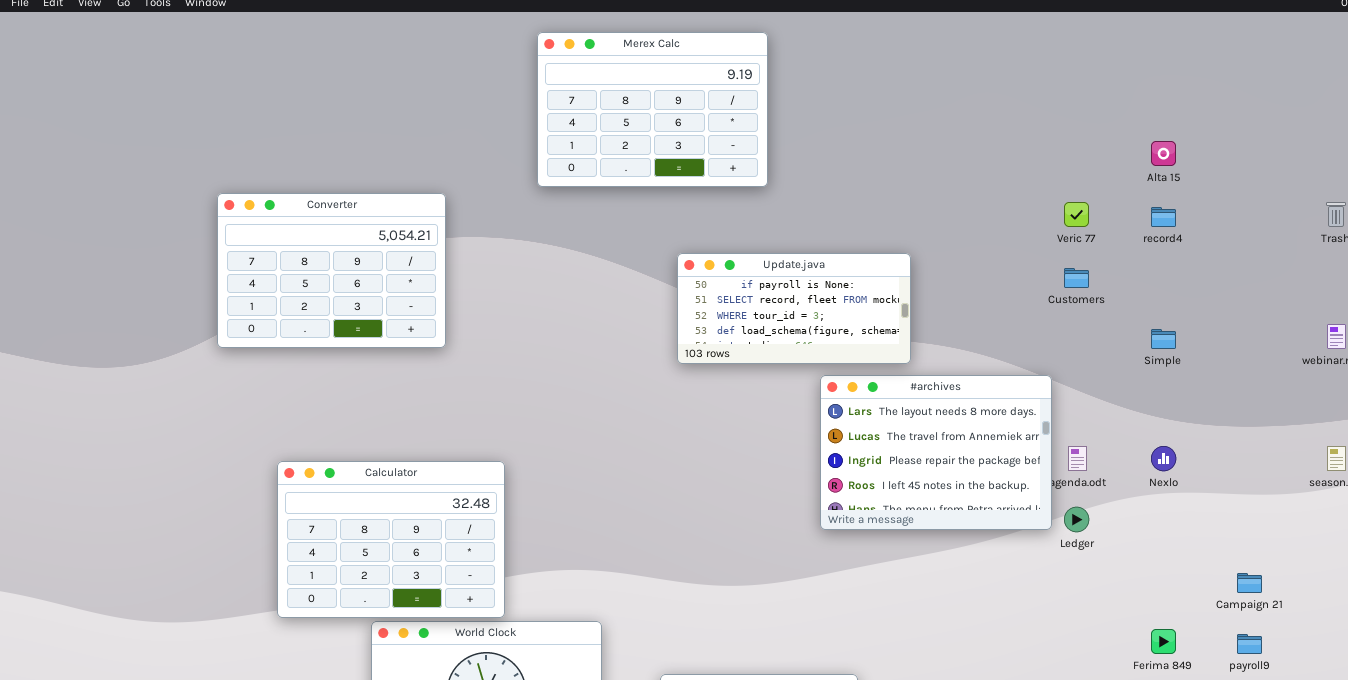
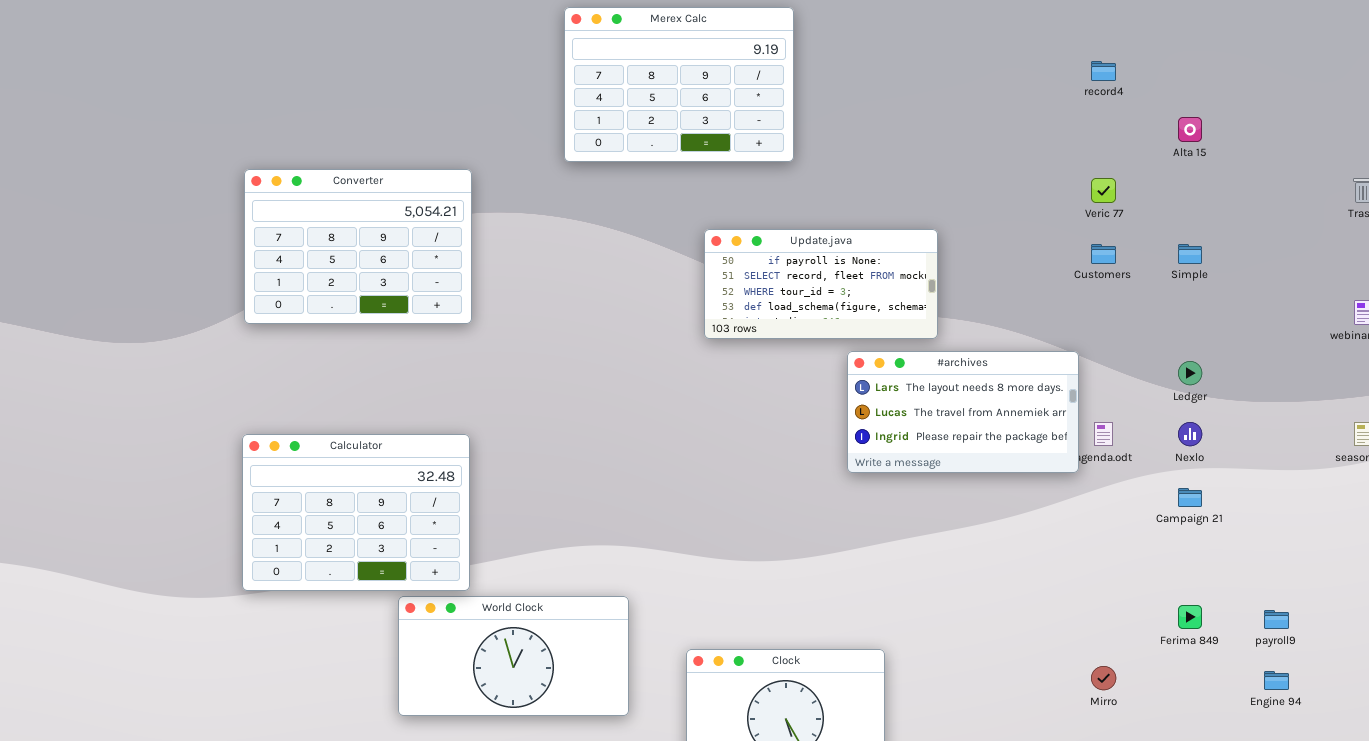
record4: [1151,207,1176,227] -> [1091,61,1116,81], moved
Simple: [1151,329,1176,349] -> [1178,244,1202,264], moved
#archives: [820,375,1052,530] -> [847,351,1079,473], resized
Calculator: [277,461,505,618] -> [242,434,470,591], moved
Ledger: [1064,507,1089,532] -> [1178,361,1202,385], moved
Campaign 21: [1237,573,1262,593] -> [1178,488,1202,507], moved

